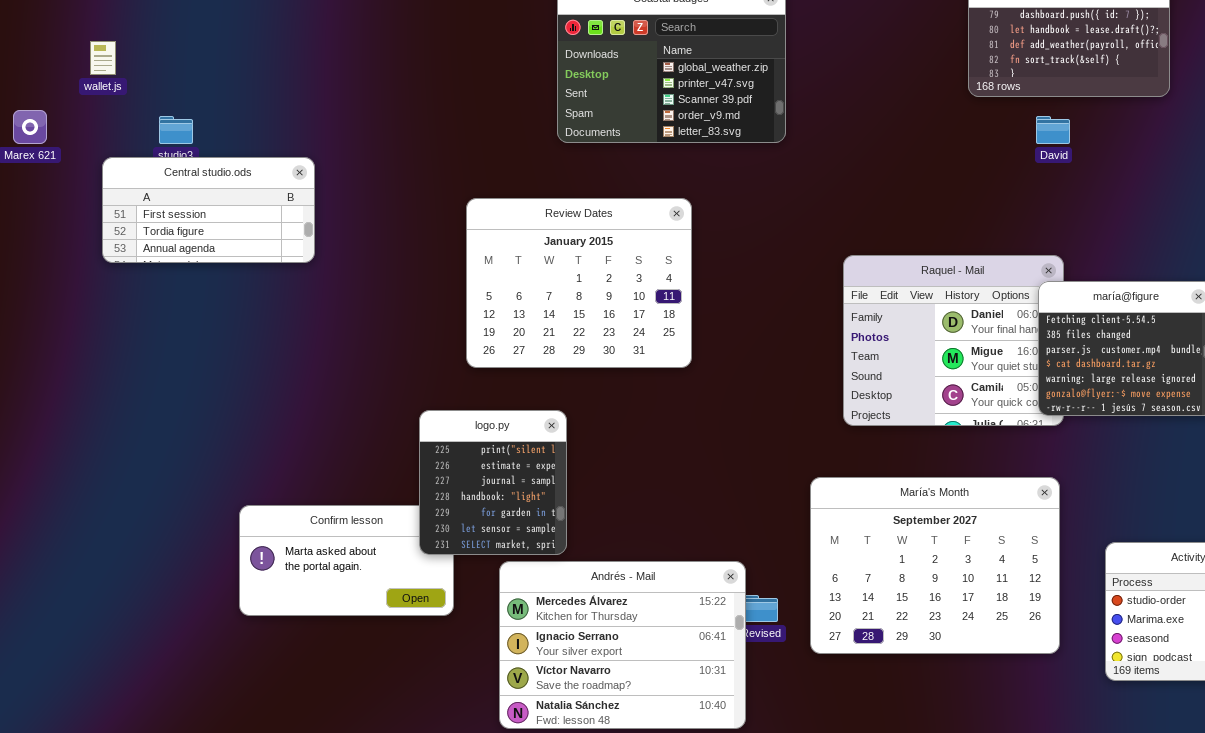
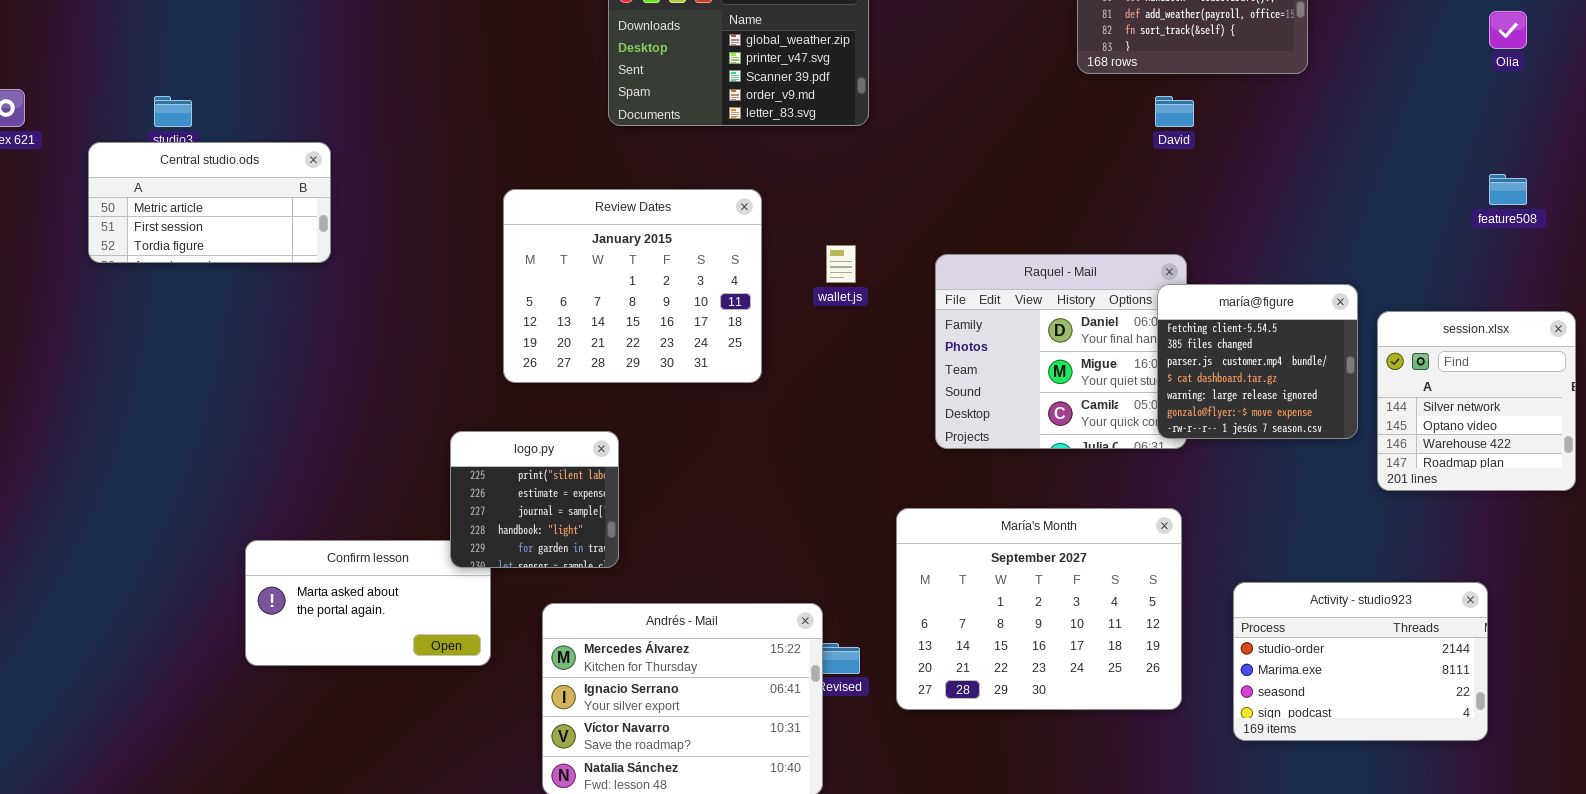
wallet.js: [90,41,116,75] -> [826,245,856,283], moved
Central studio.ods: [102,157,315,263] -> [88,142,331,263], scrolled up 1 row
logo.py: [419,410,567,555] -> [450,431,619,568], resized

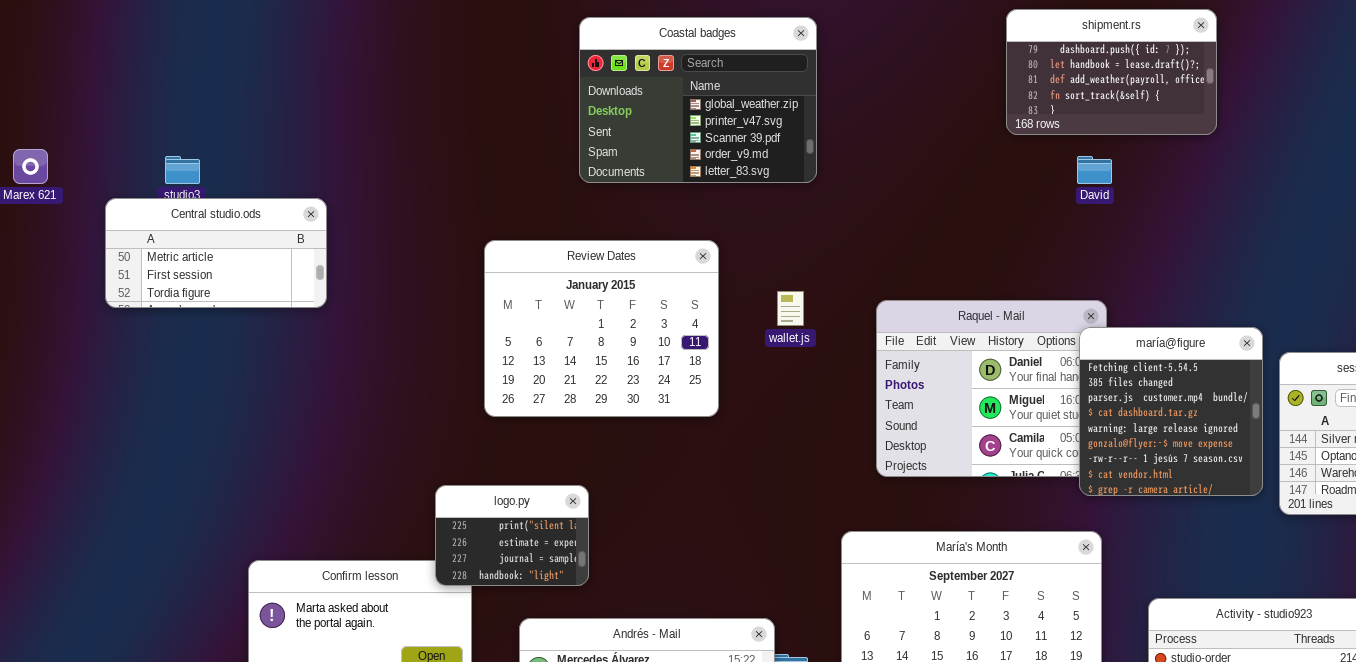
maría@figure: [1157,284,1358,439] -> [1079,327,1263,496], resized
logo.py: [450,431,619,568] -> [435,485,589,586], resized

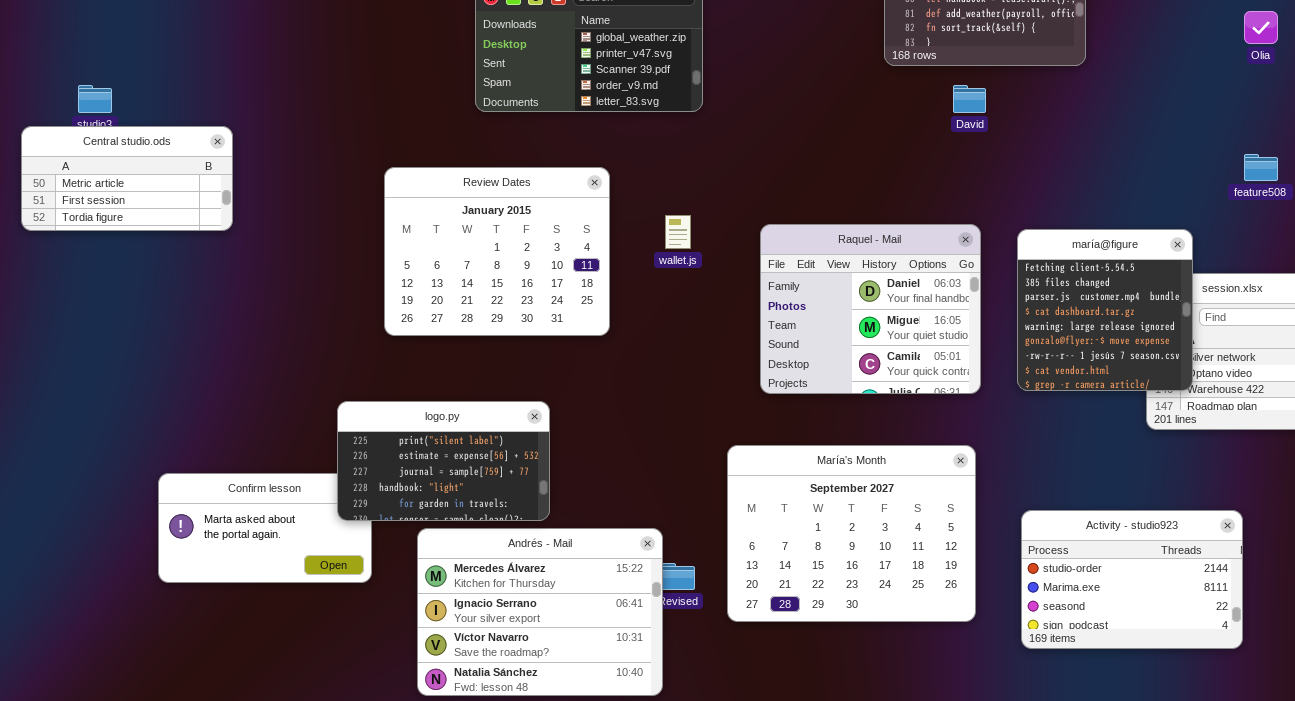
maría@figure: [1079,327,1263,496] -> [1017,229,1193,391], moved
logo.py: [435,485,589,586] -> [337,401,550,521], resized

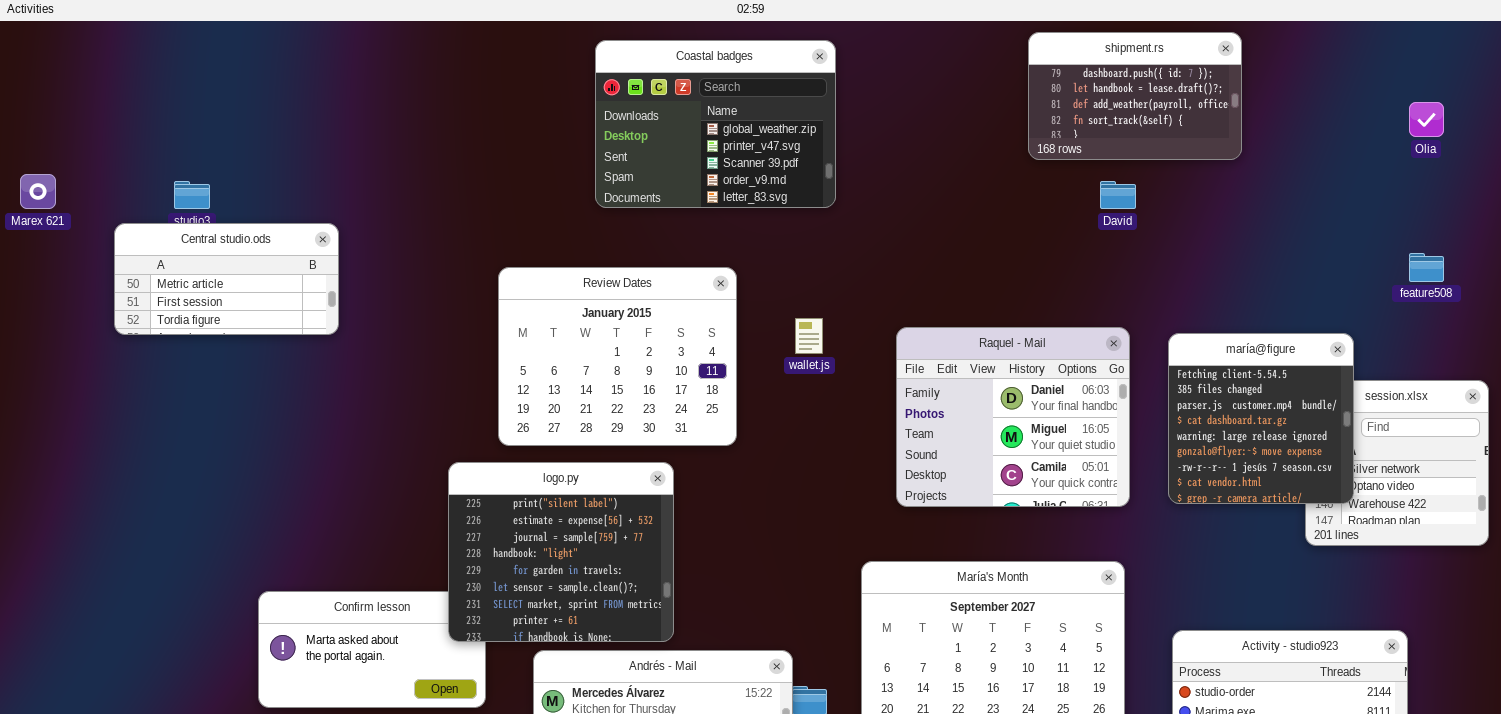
logo.py: [337,401,550,521] -> [448,462,674,642], resized

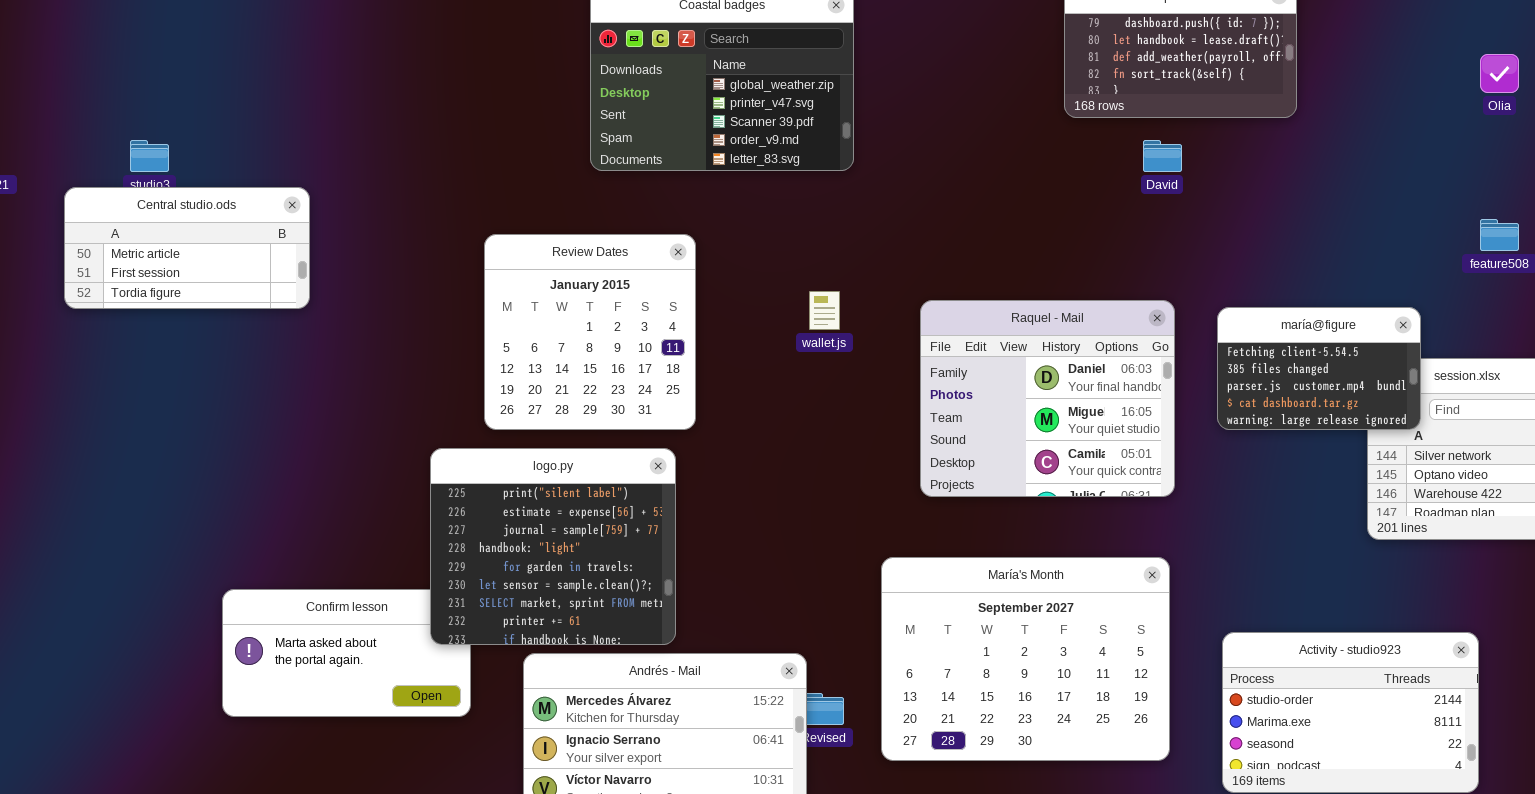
Review Dates: [498,267,737,446] -> [484,234,696,430], resized
maría@figure: [1168,333,1354,504] -> [1217,307,1421,430], resized

